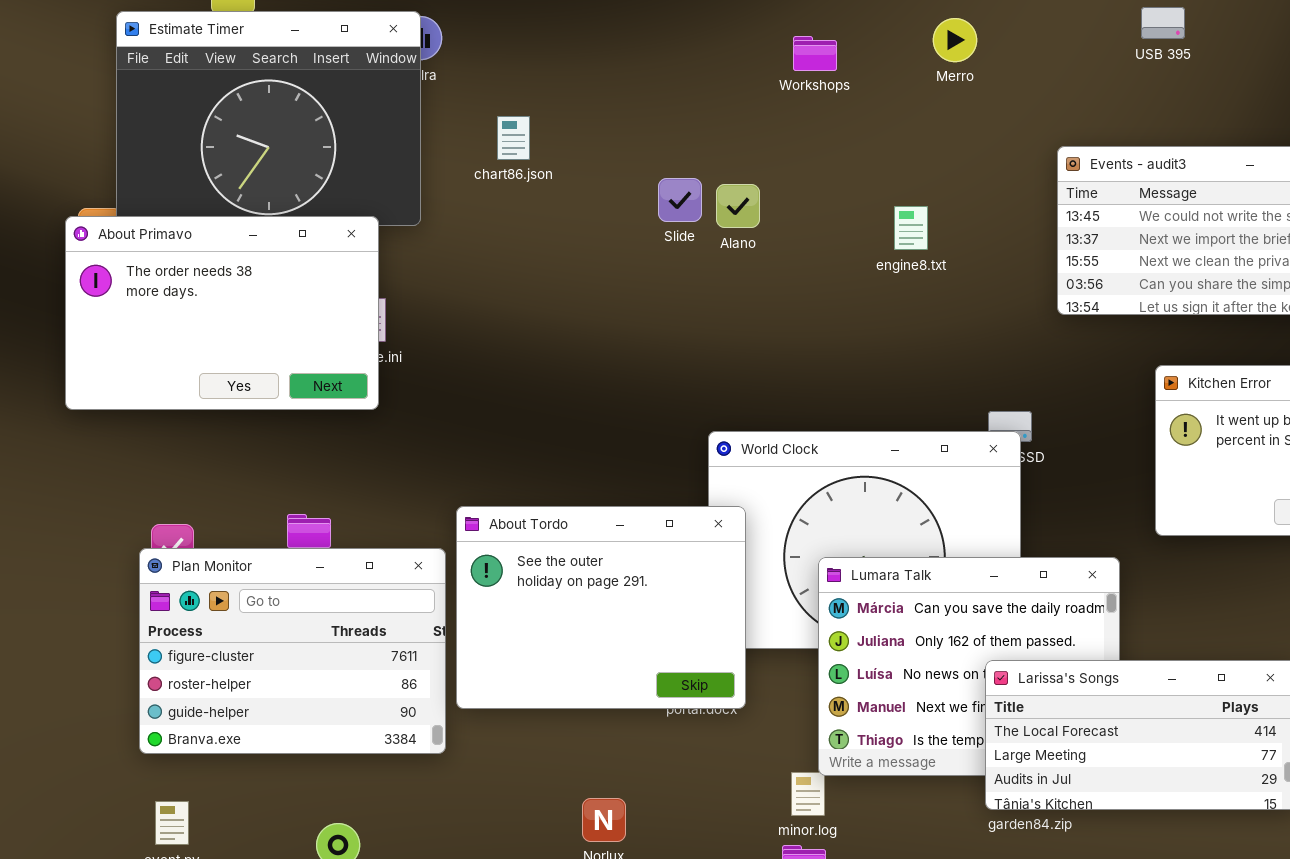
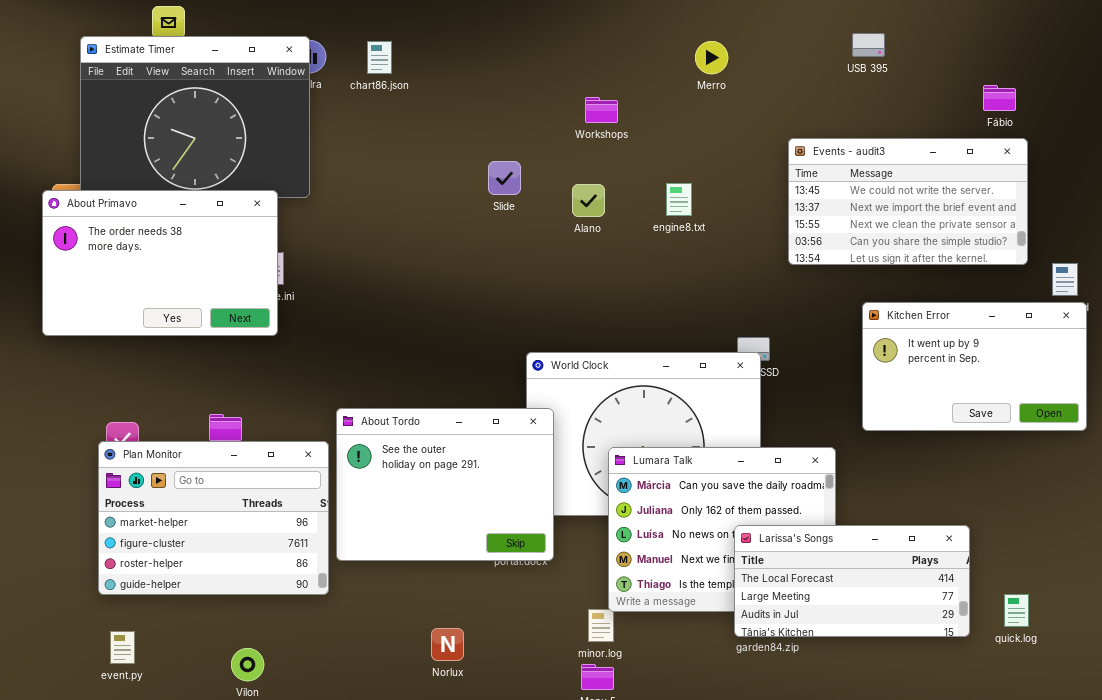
Workshops: [793,36,837,71] -> [585,97,618,123], moved
chart86.json: [497,116,530,160] -> [367,41,392,74], moved
Alano: [716,184,760,228] -> [572,184,605,217], moved
Plan Monitor: [139,548,446,754] -> [98,441,329,595], scrolled up 1 row

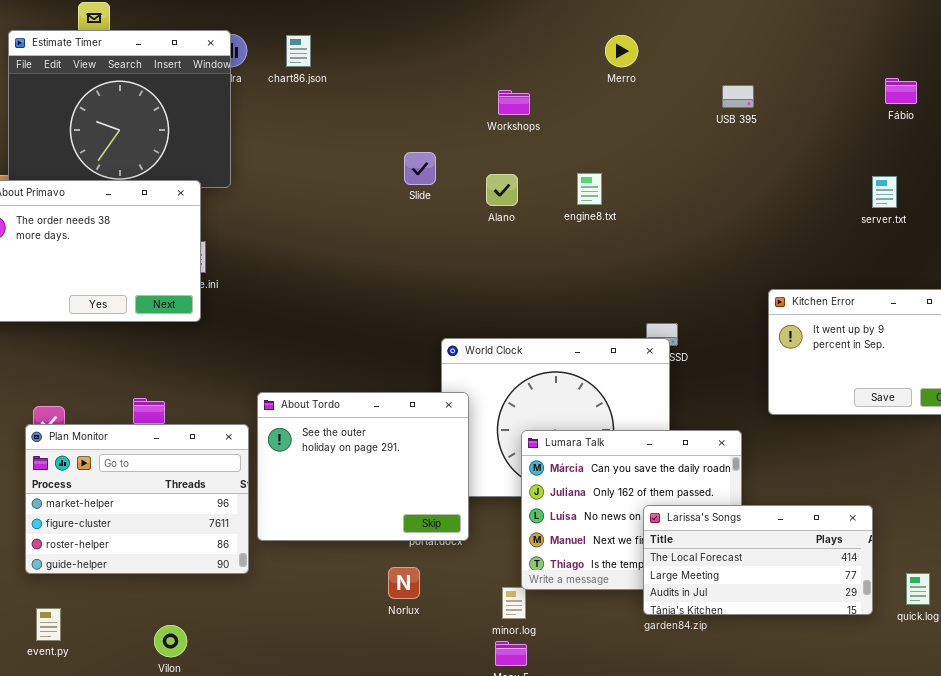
USB 395: [852,33,885,57] -> [722,85,754,108], moved
Events - audit3: [788,138,1028,265] -> none, closed
Norlux: [431,628,464,661] -> [388,567,420,599], moved

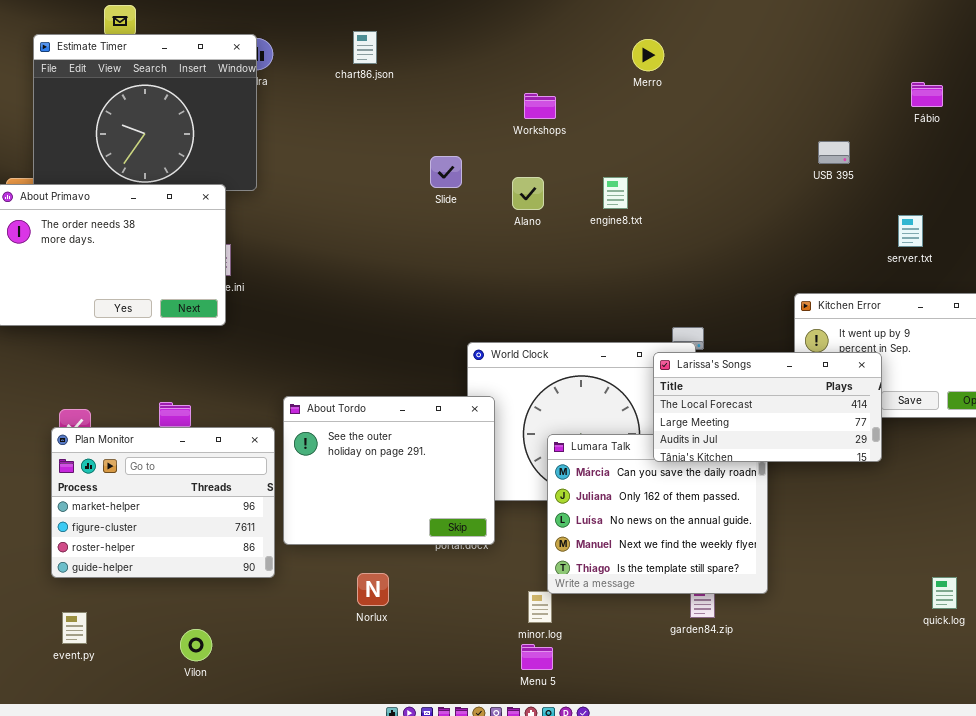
chart86.json: [286,35,311,67] -> [353,31,377,64], moved
USB 395: [722,85,754,108] -> [818,141,850,164], moved
server.txt: [872,176,897,208] -> [898,215,923,247], moved
Larissa's Songs: [643,505,873,615] -> [653,352,882,462], moved
Norlux: [388,567,420,599] -> [357,573,389,606], moved

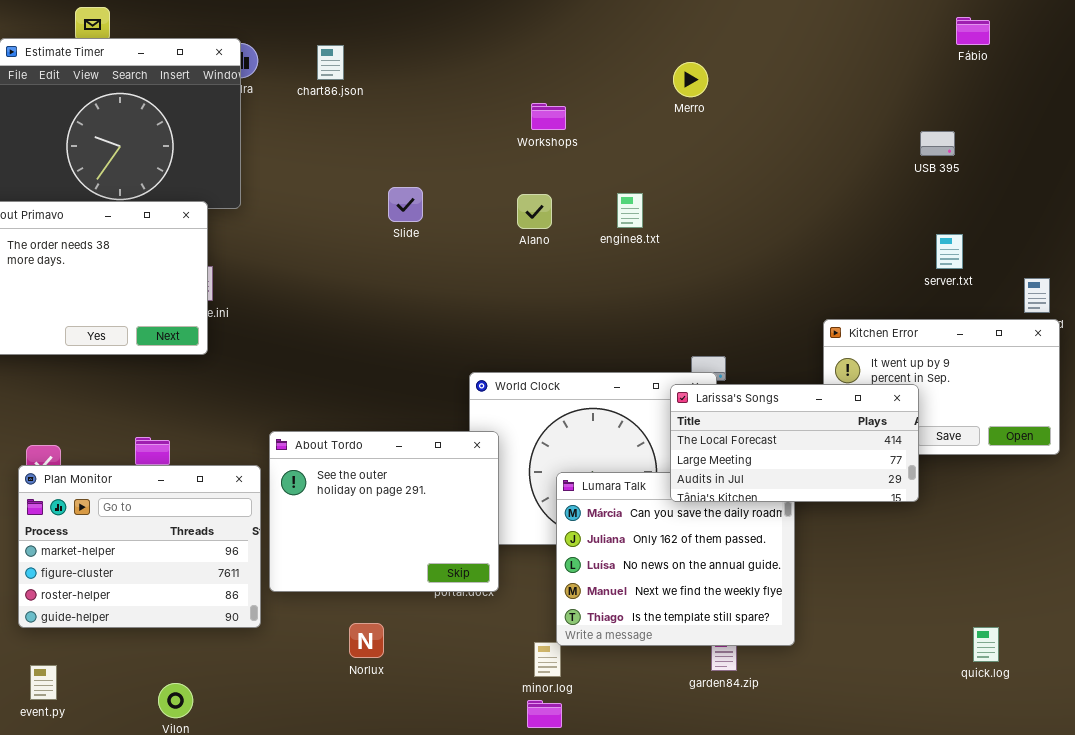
chart86.json: [353,31,377,64] -> [317,45,344,80], moved
Merro: [632,39,664,71] -> [673,62,708,97], moved
Fábio: [911,82,943,107] -> [956,17,990,45], moved
USB 395: [818,141,850,164] -> [920,131,955,156], moved
Slide: [430,156,462,188] -> [388,187,423,222], moved

